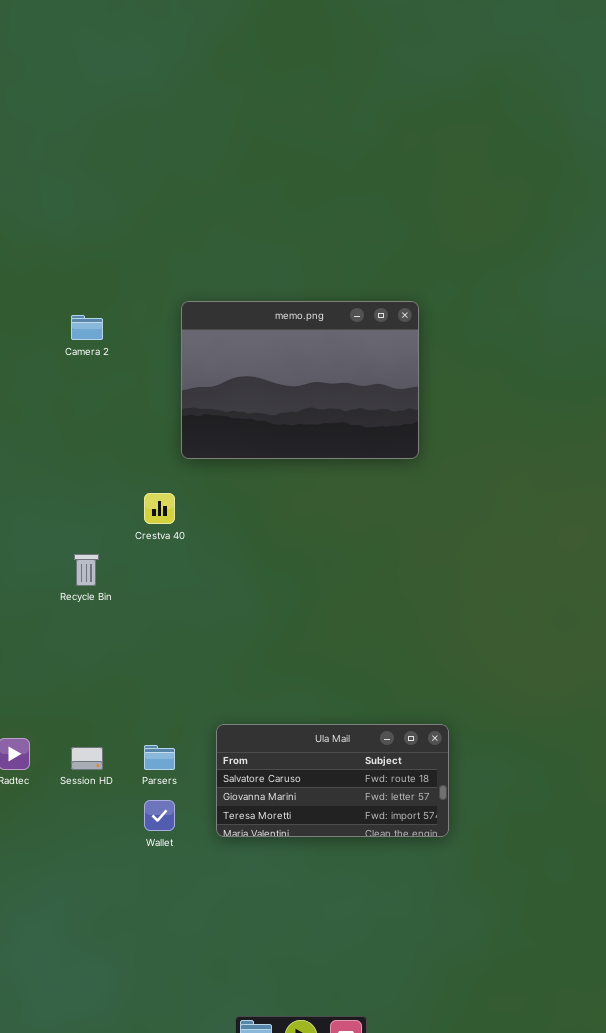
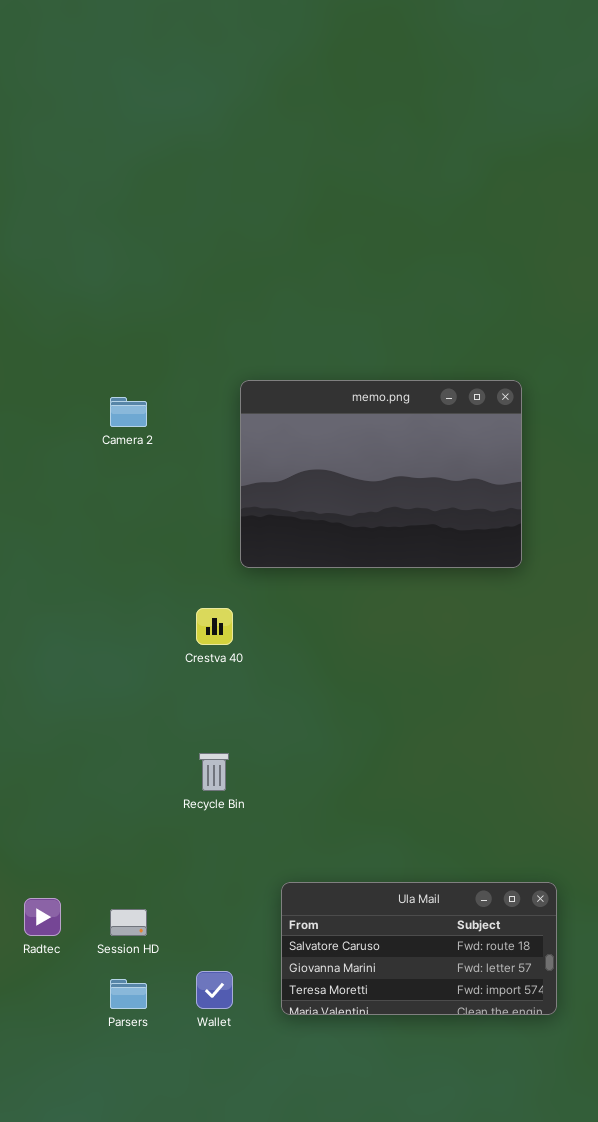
Recycle Bin: [74,554,99,586] -> [199,753,229,791], moved
Parsers: [144,745,175,770] -> [110,979,147,1009], moved

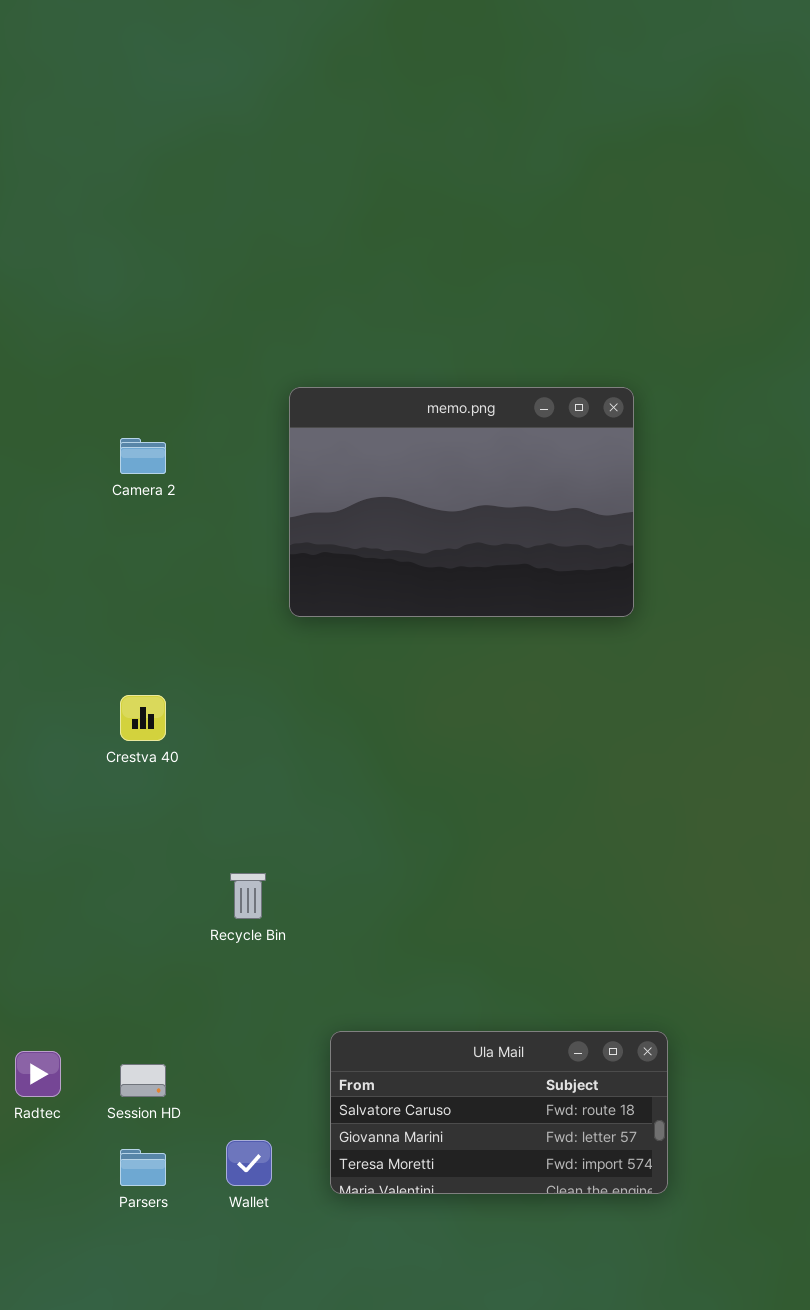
memo.png: [240,380,522,568] -> [289,387,634,617], moved
Crestva 40: [196,608,233,645] -> [120,695,166,741], moved

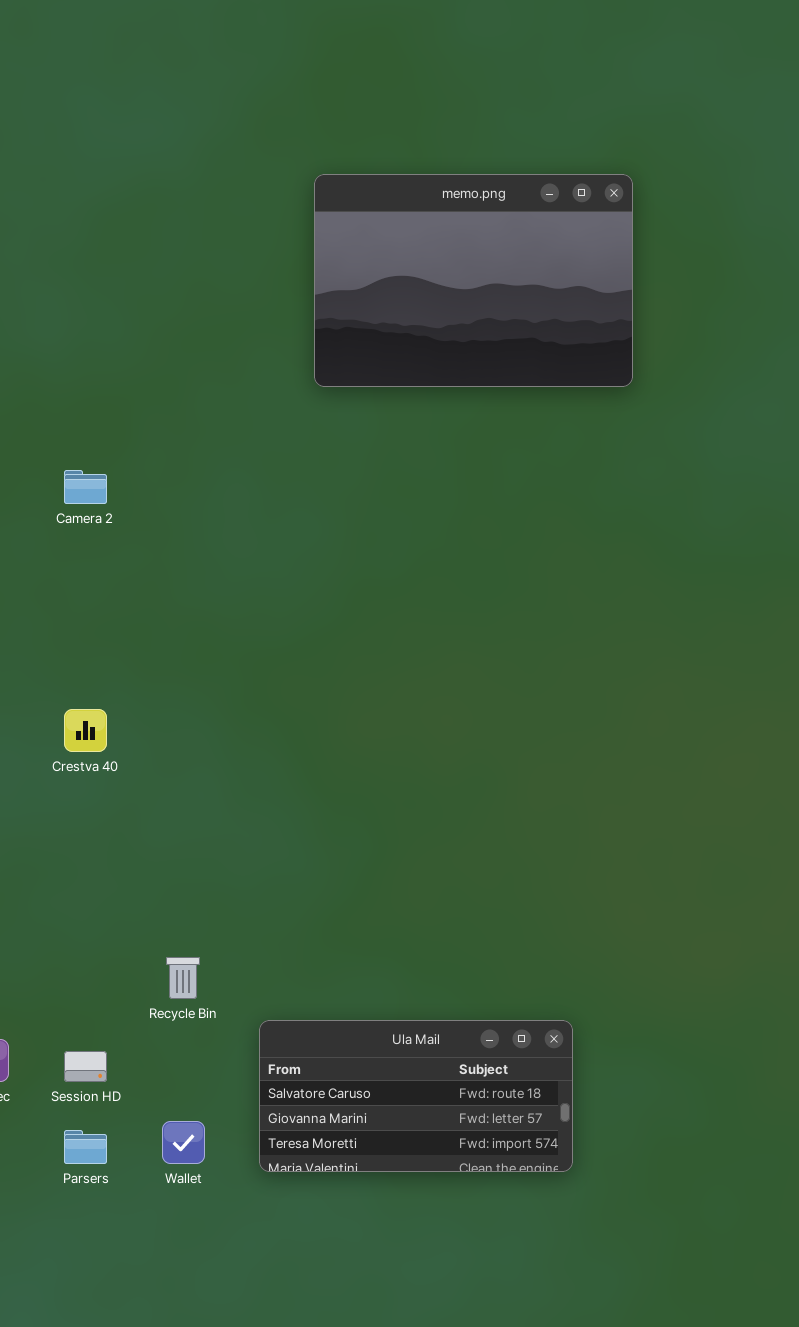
memo.png: [289,387,634,617] -> [314,174,633,387], moved
Recycle Bin: [230,873,266,919] -> [166,957,200,999], moved

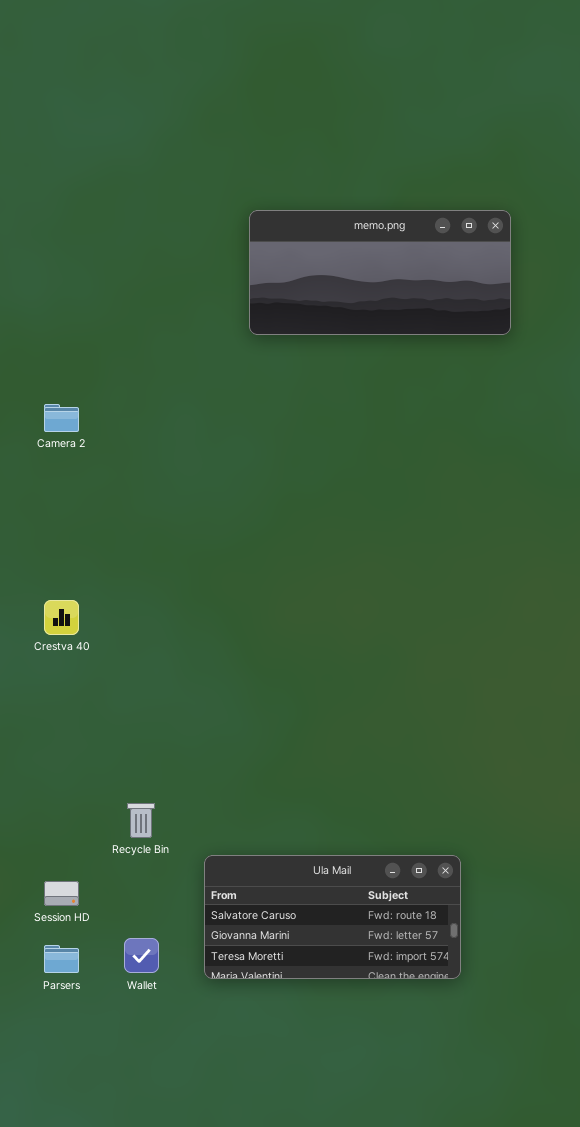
memo.png: [314,174,633,387] -> [249,210,511,335], resized

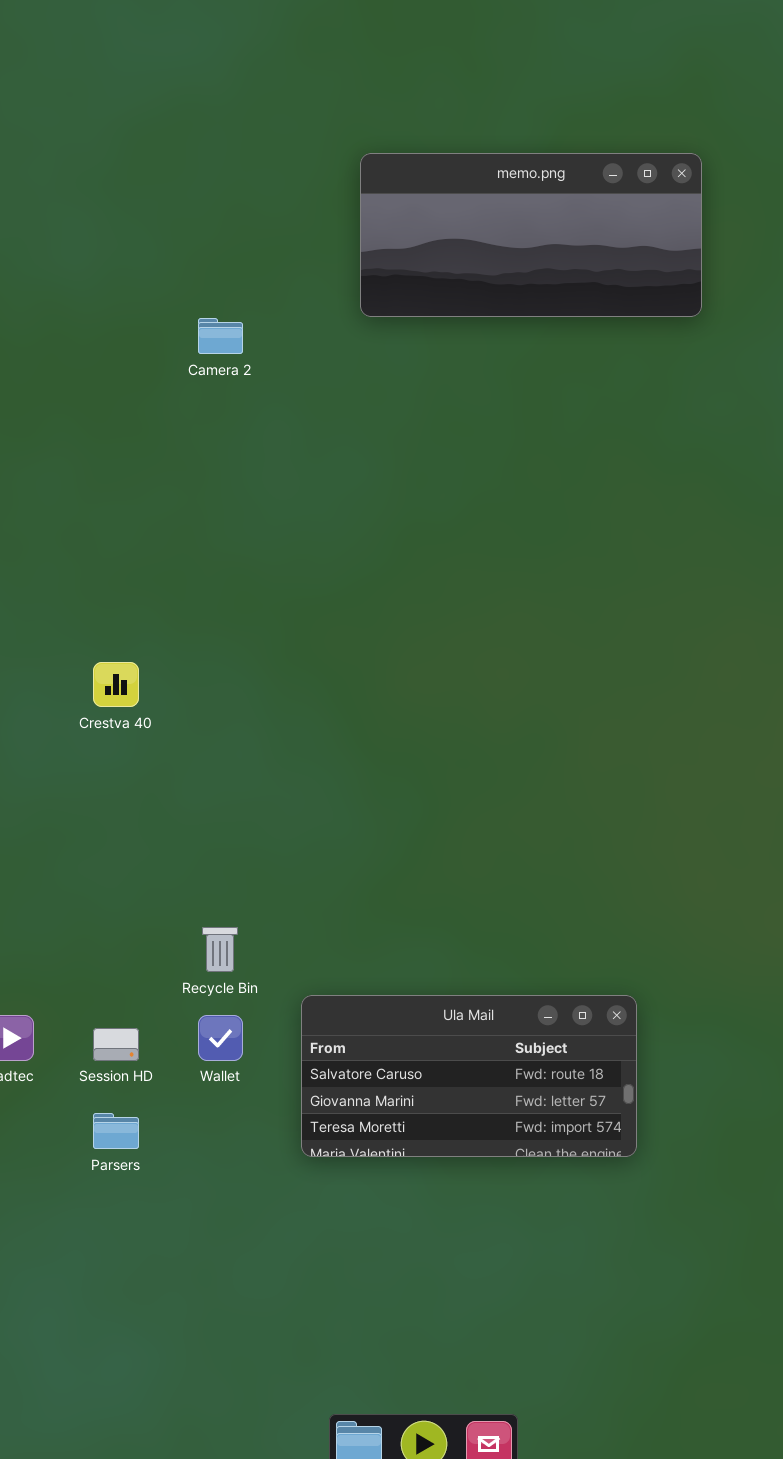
Camera 2: [44,404,79,432] -> [198,318,243,354], moved
Wallet: [124,938,159,973] -> [198,1015,243,1061], moved

